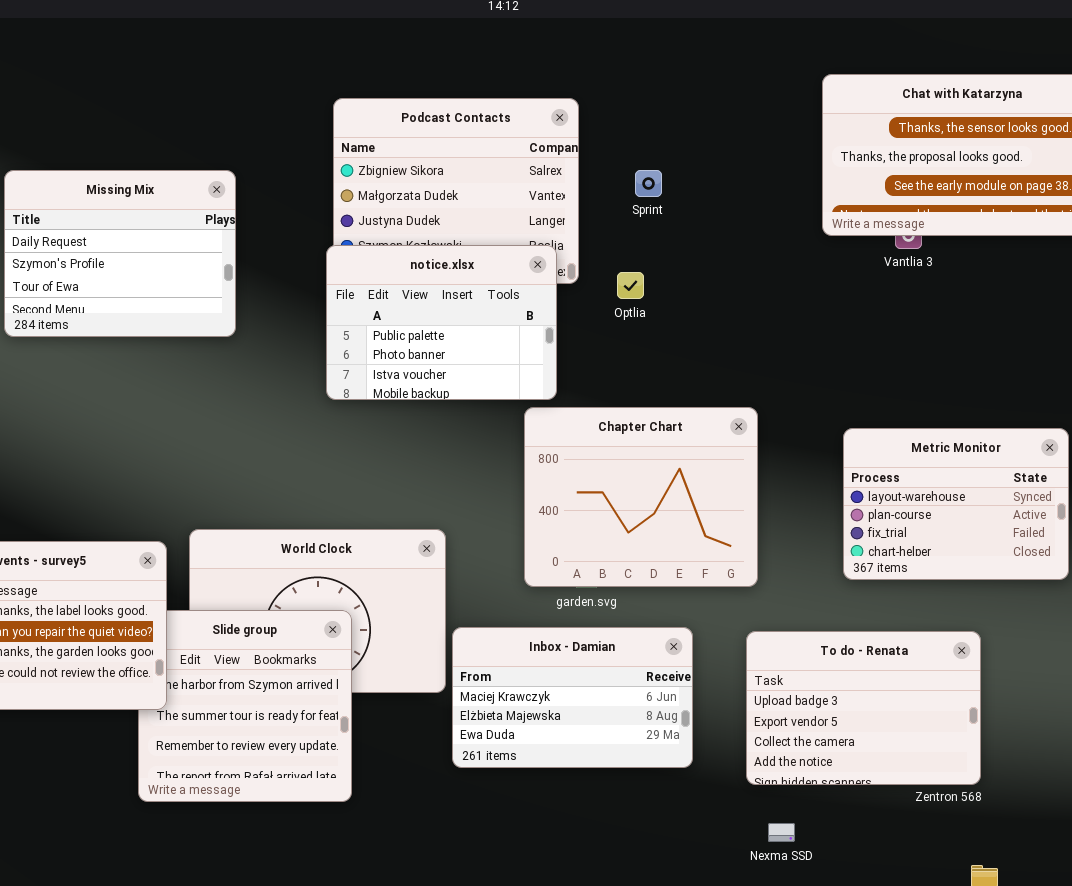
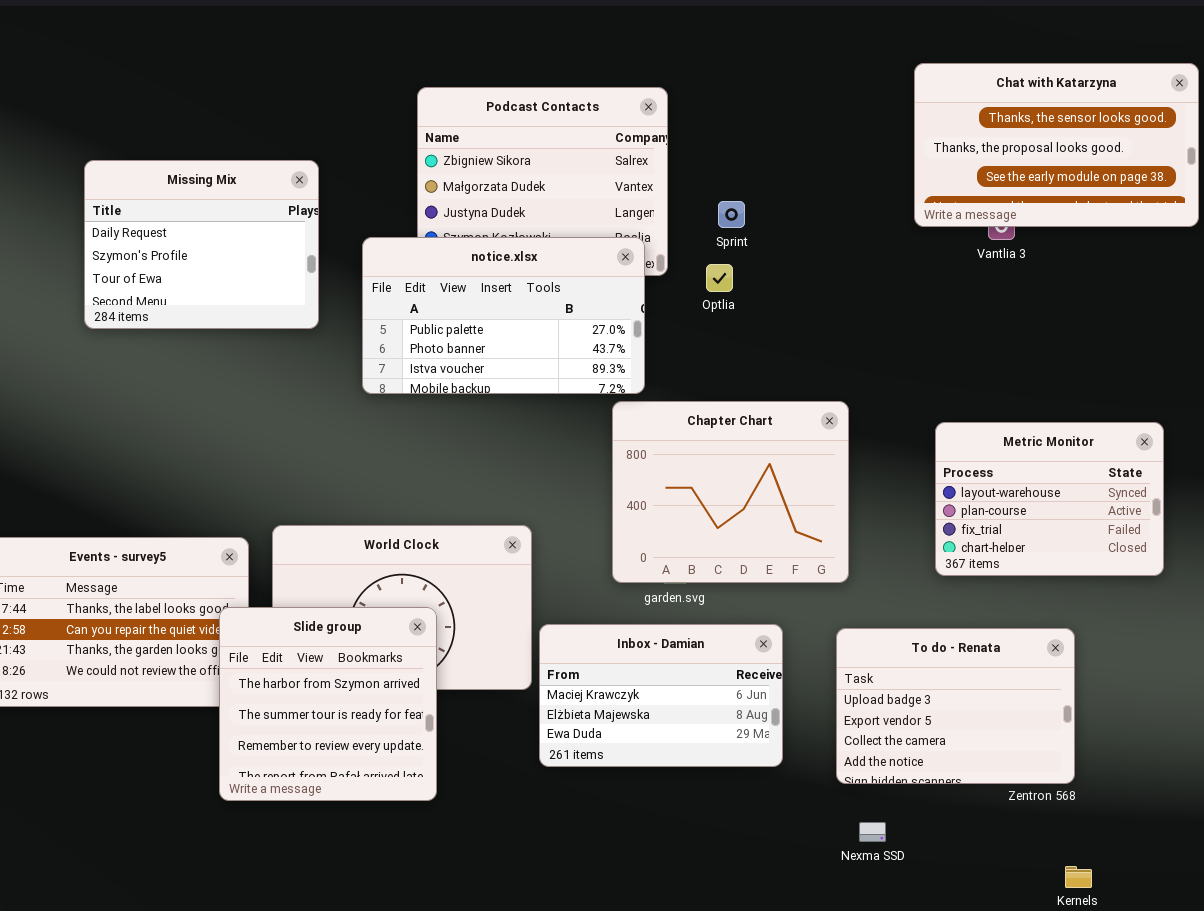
Sprint: [635,170,662,197] -> [718,201,745,228], moved
notice.xlsx: [326,245,557,400] -> [362,237,645,394], resized
Slide group: [138,610,352,802] -> [219,607,437,801], raised

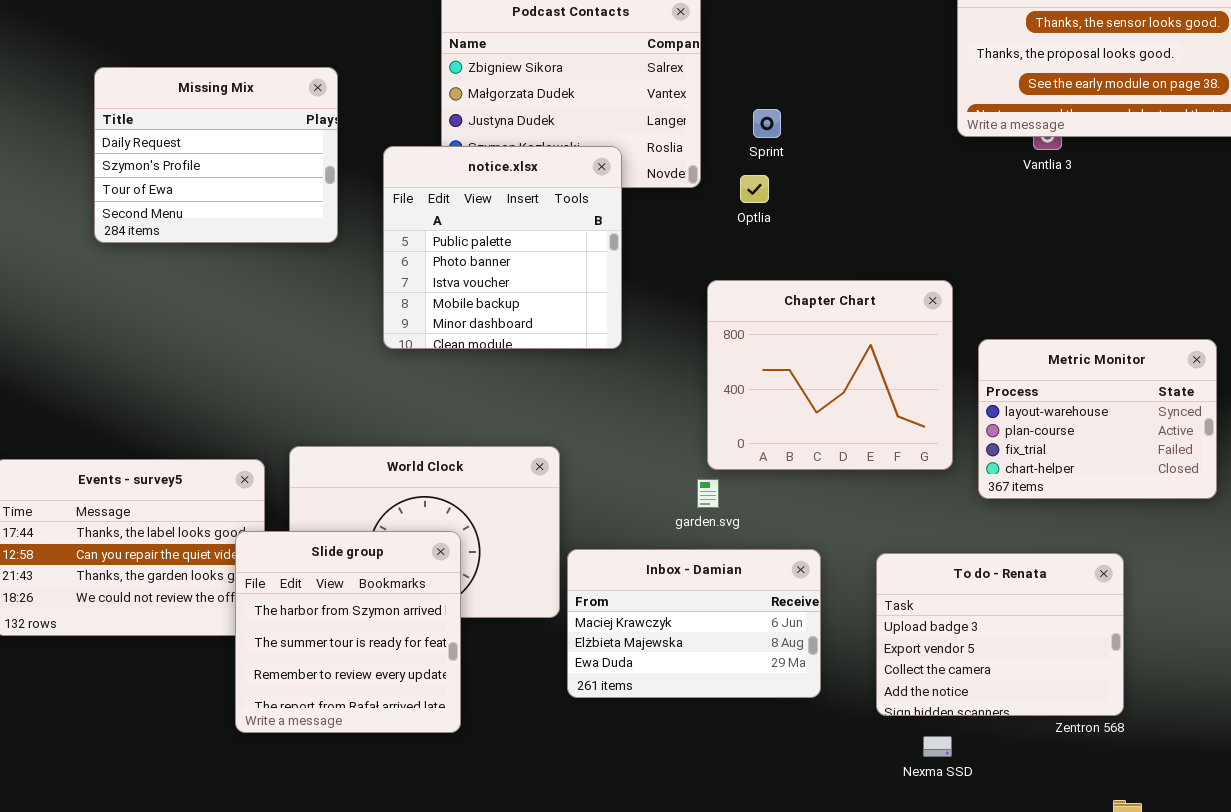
notice.xlsx: [362,237,645,394] -> [383,146,622,349], resized
Chapter Chart: [612,401,849,583] -> [707,280,953,470], moved
Nexma SSD: [859,822,886,842] -> [923,736,952,757], moved

